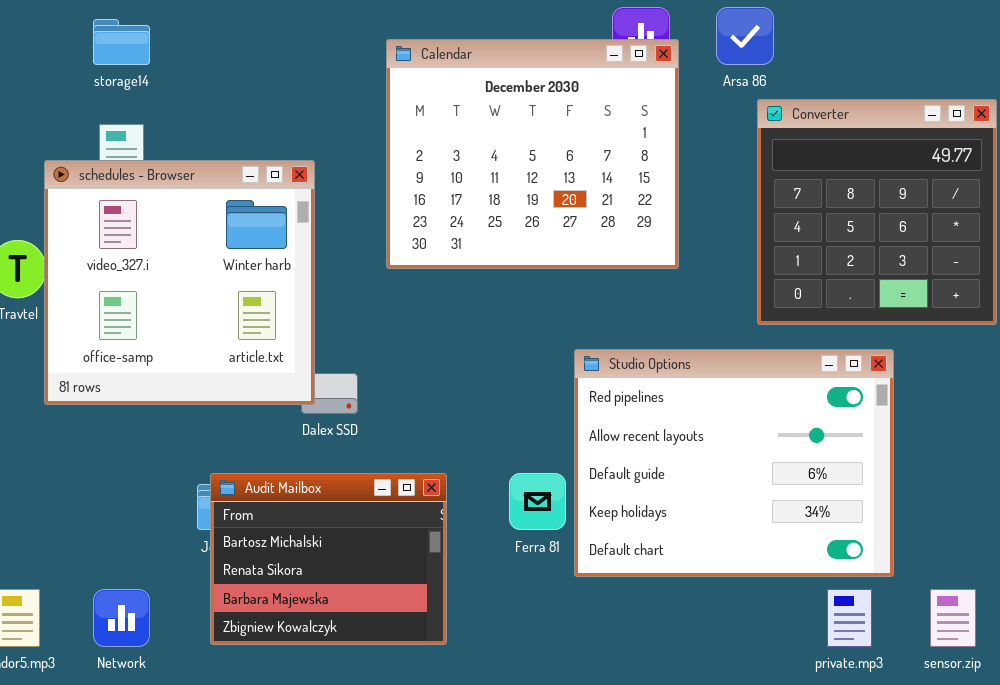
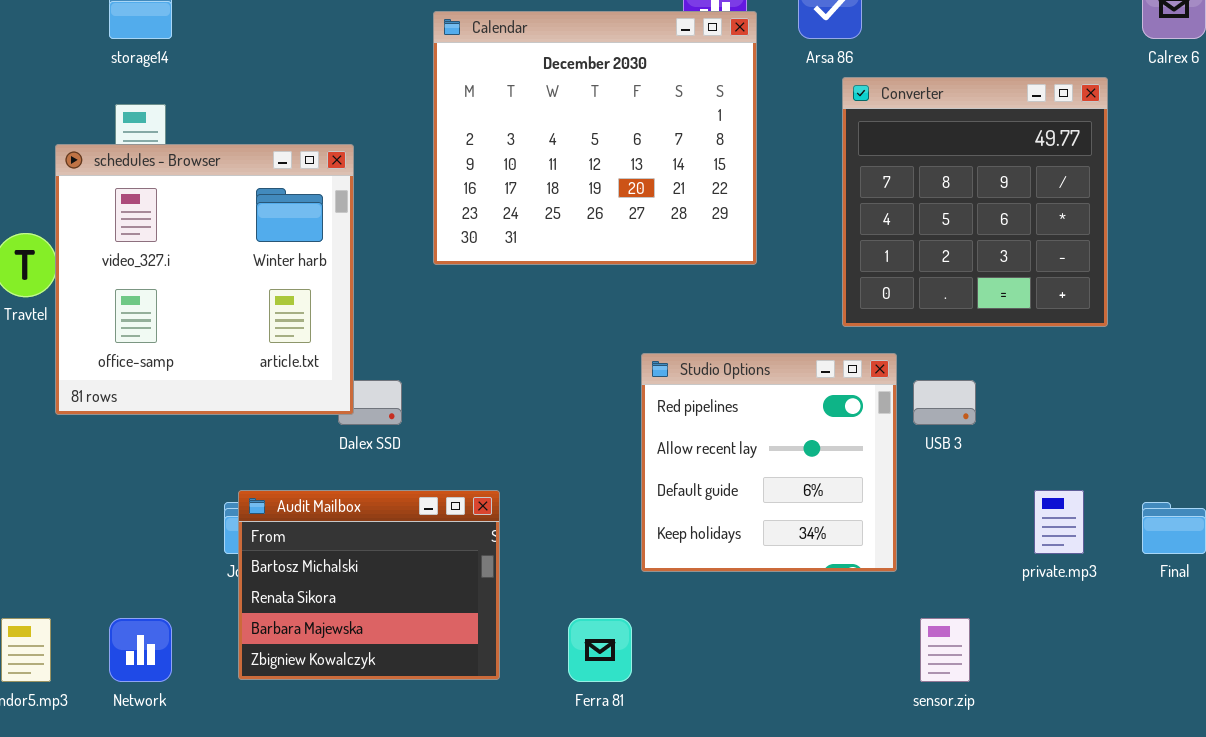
Studio Options: [574,349,894,577] -> [641,353,897,572], resized
Ferra 81: [509,473,566,530] -> [568,618,632,682], moved
private.mp3: [827,589,872,647] -> [1034,490,1084,554], moved
sensor.zip: [930,589,976,647] -> [920,618,970,682], moved

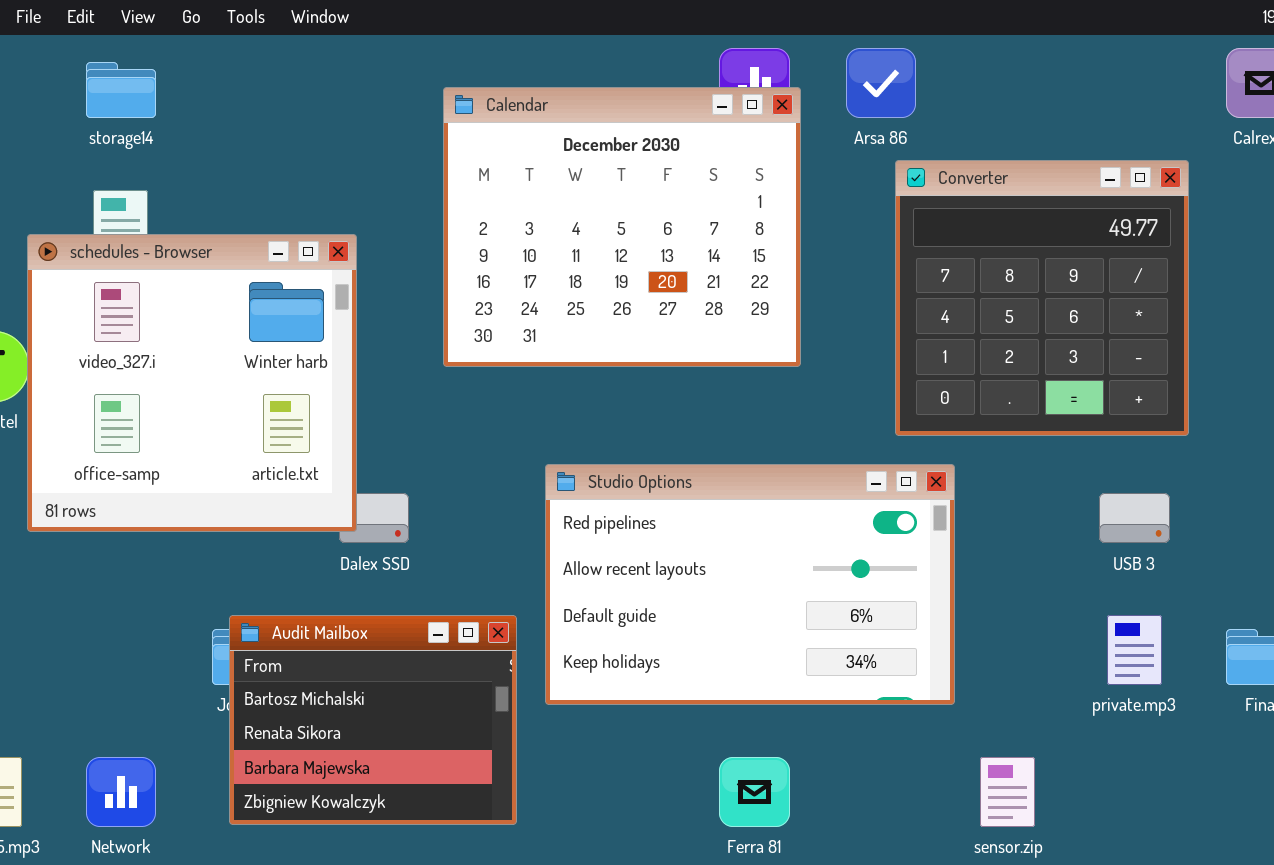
Studio Options: [641,353,897,572] -> [545,464,955,705], resized
USB 3: [913,380,976,425] -> [1099,493,1170,543], moved
Ferra 81: [568,618,632,682] -> [719,757,790,827], moved

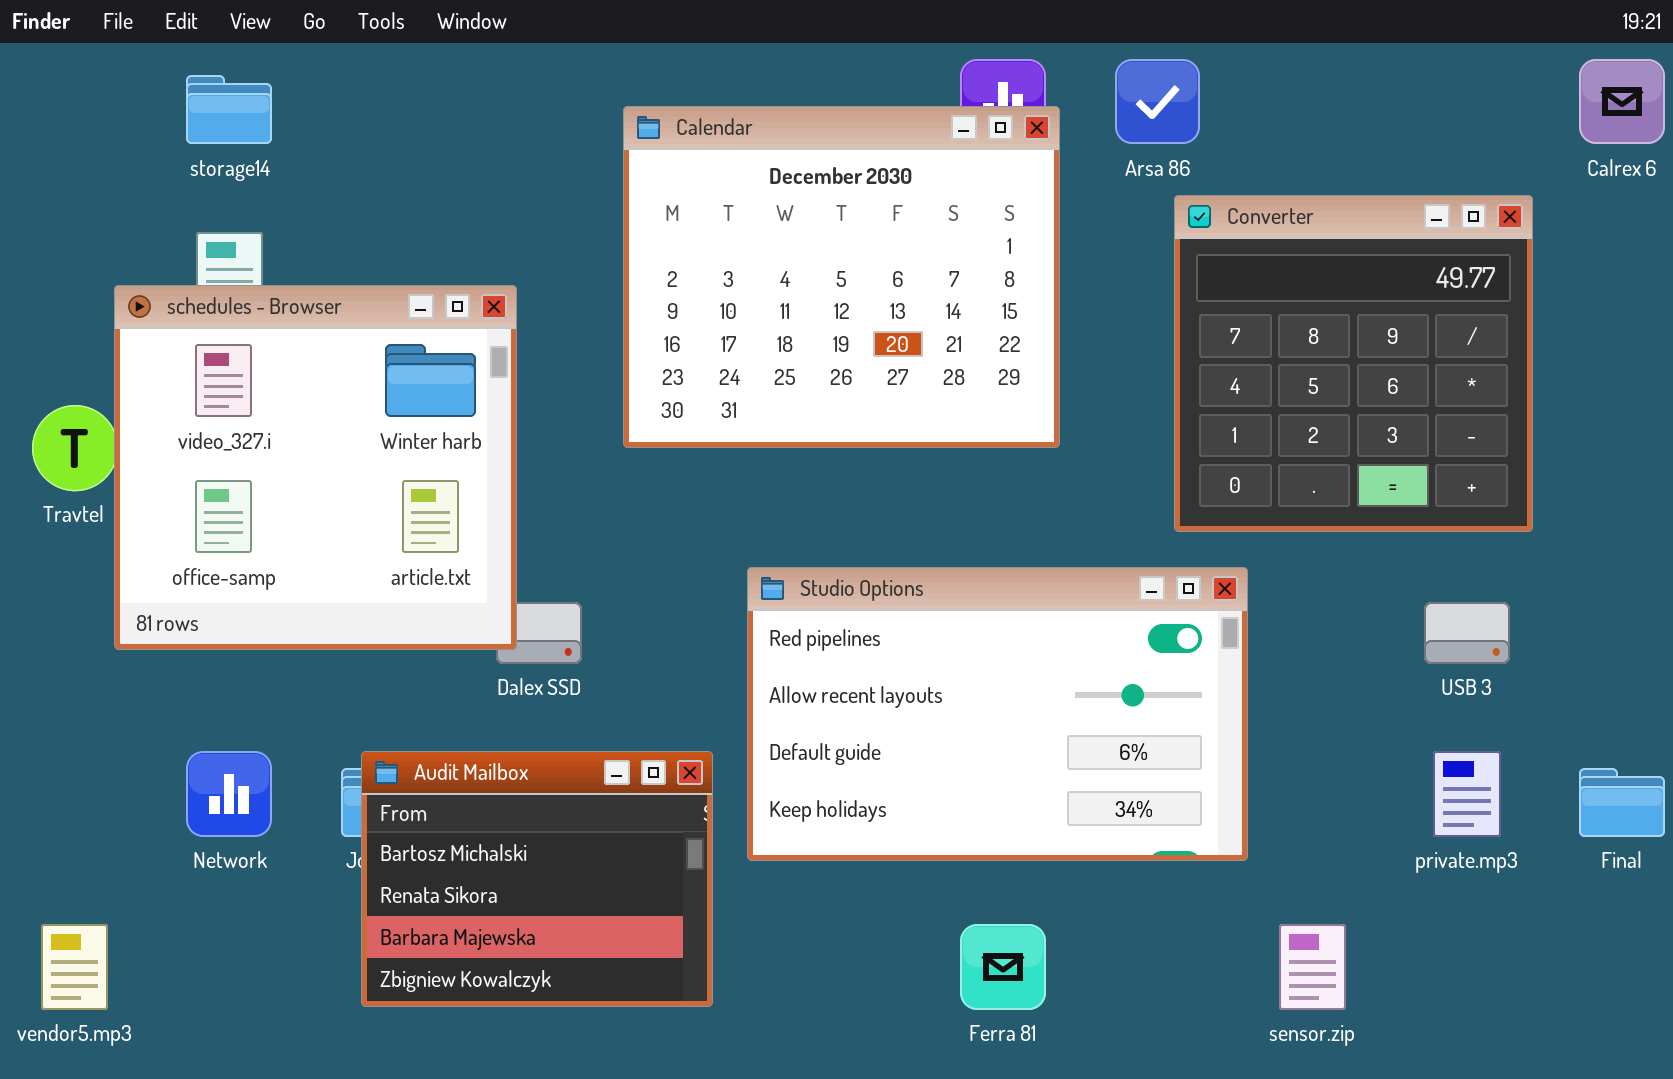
Network: [86,757,156,827] -> [186,751,272,837], moved

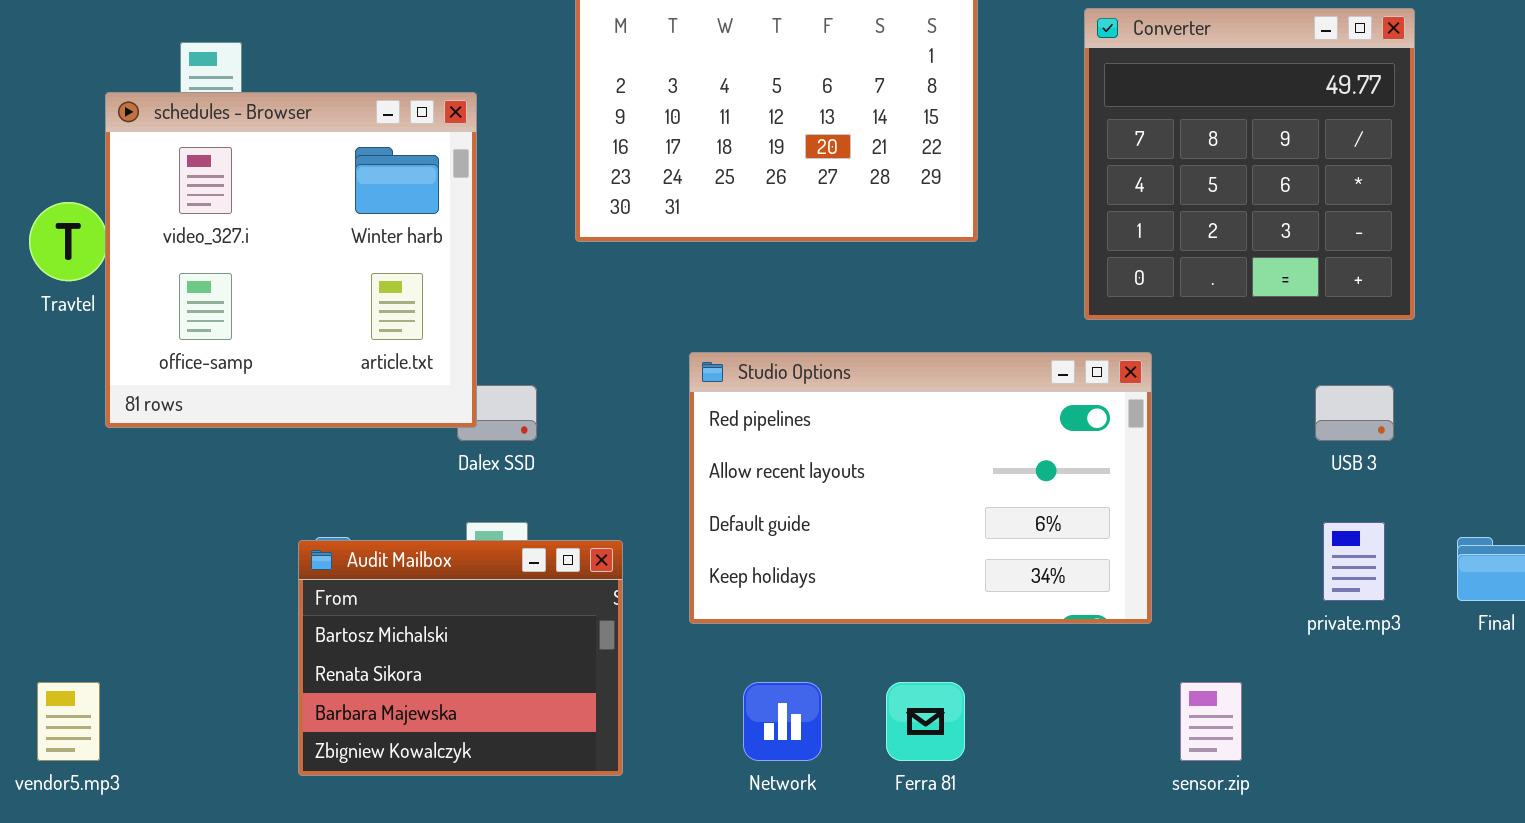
Network: [186,751,272,837] -> [743,682,822,761], moved
Audit Mailbox: [361,751,713,1007] -> [298,540,623,776], moved

